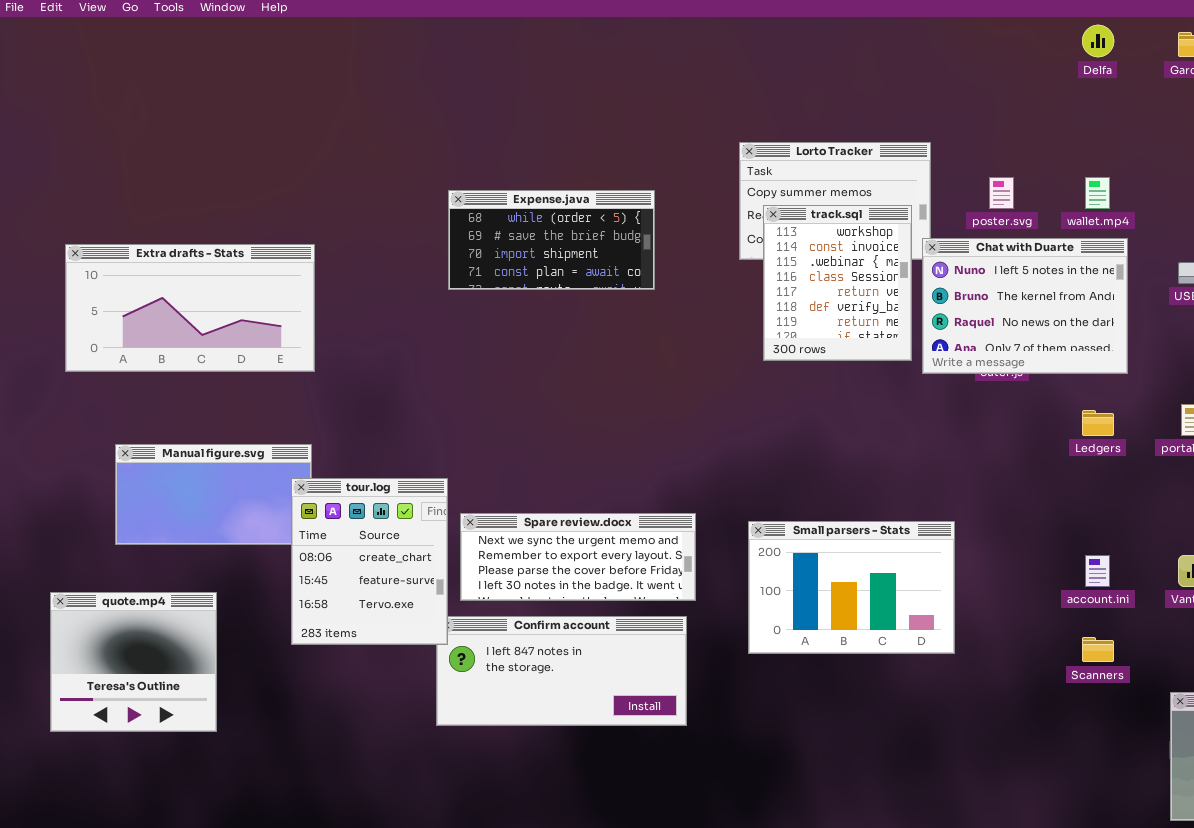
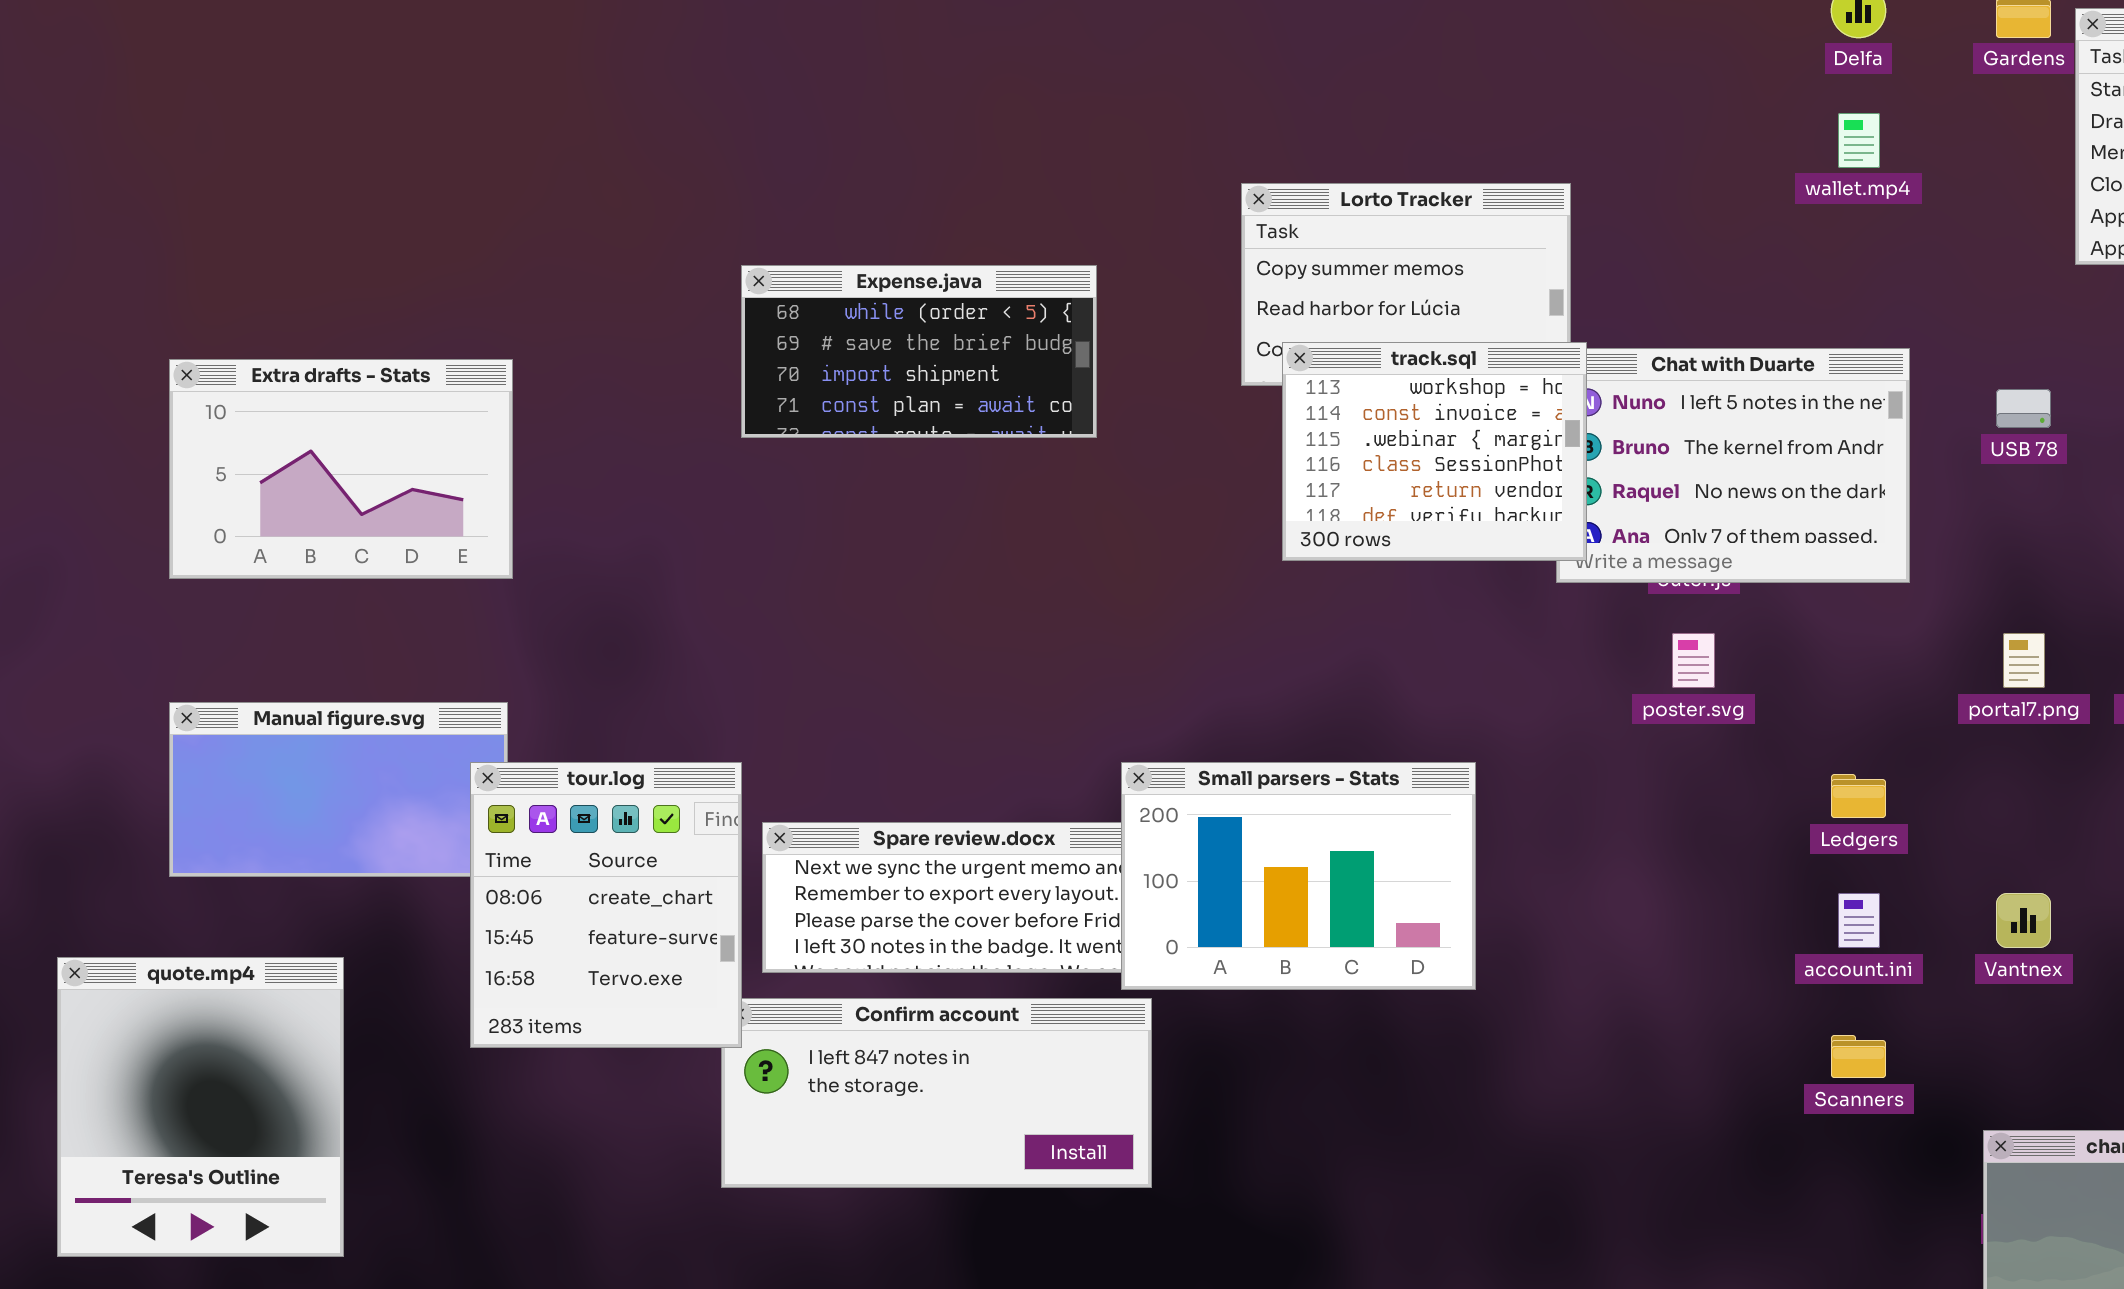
poster.svg: [989,177,1014,209] -> [1672,633,1715,688], moved
wallet.mp4: [1085,177,1110,209] -> [1838,113,1880,168], moved
track.sql: [763,205,912,361] -> [1282,342,1587,561], resized
Extra drafts - Stats: [65,244,315,372] -> [169,359,513,579], resized
Ledgers: [1082,410,1114,436] -> [1831,774,1886,818], moved
Small parsers - Stats: [748,521,955,654] -> [1121,762,1476,990], moved
quote.mp4: [50,592,217,732] -> [57,957,344,1257], resized

